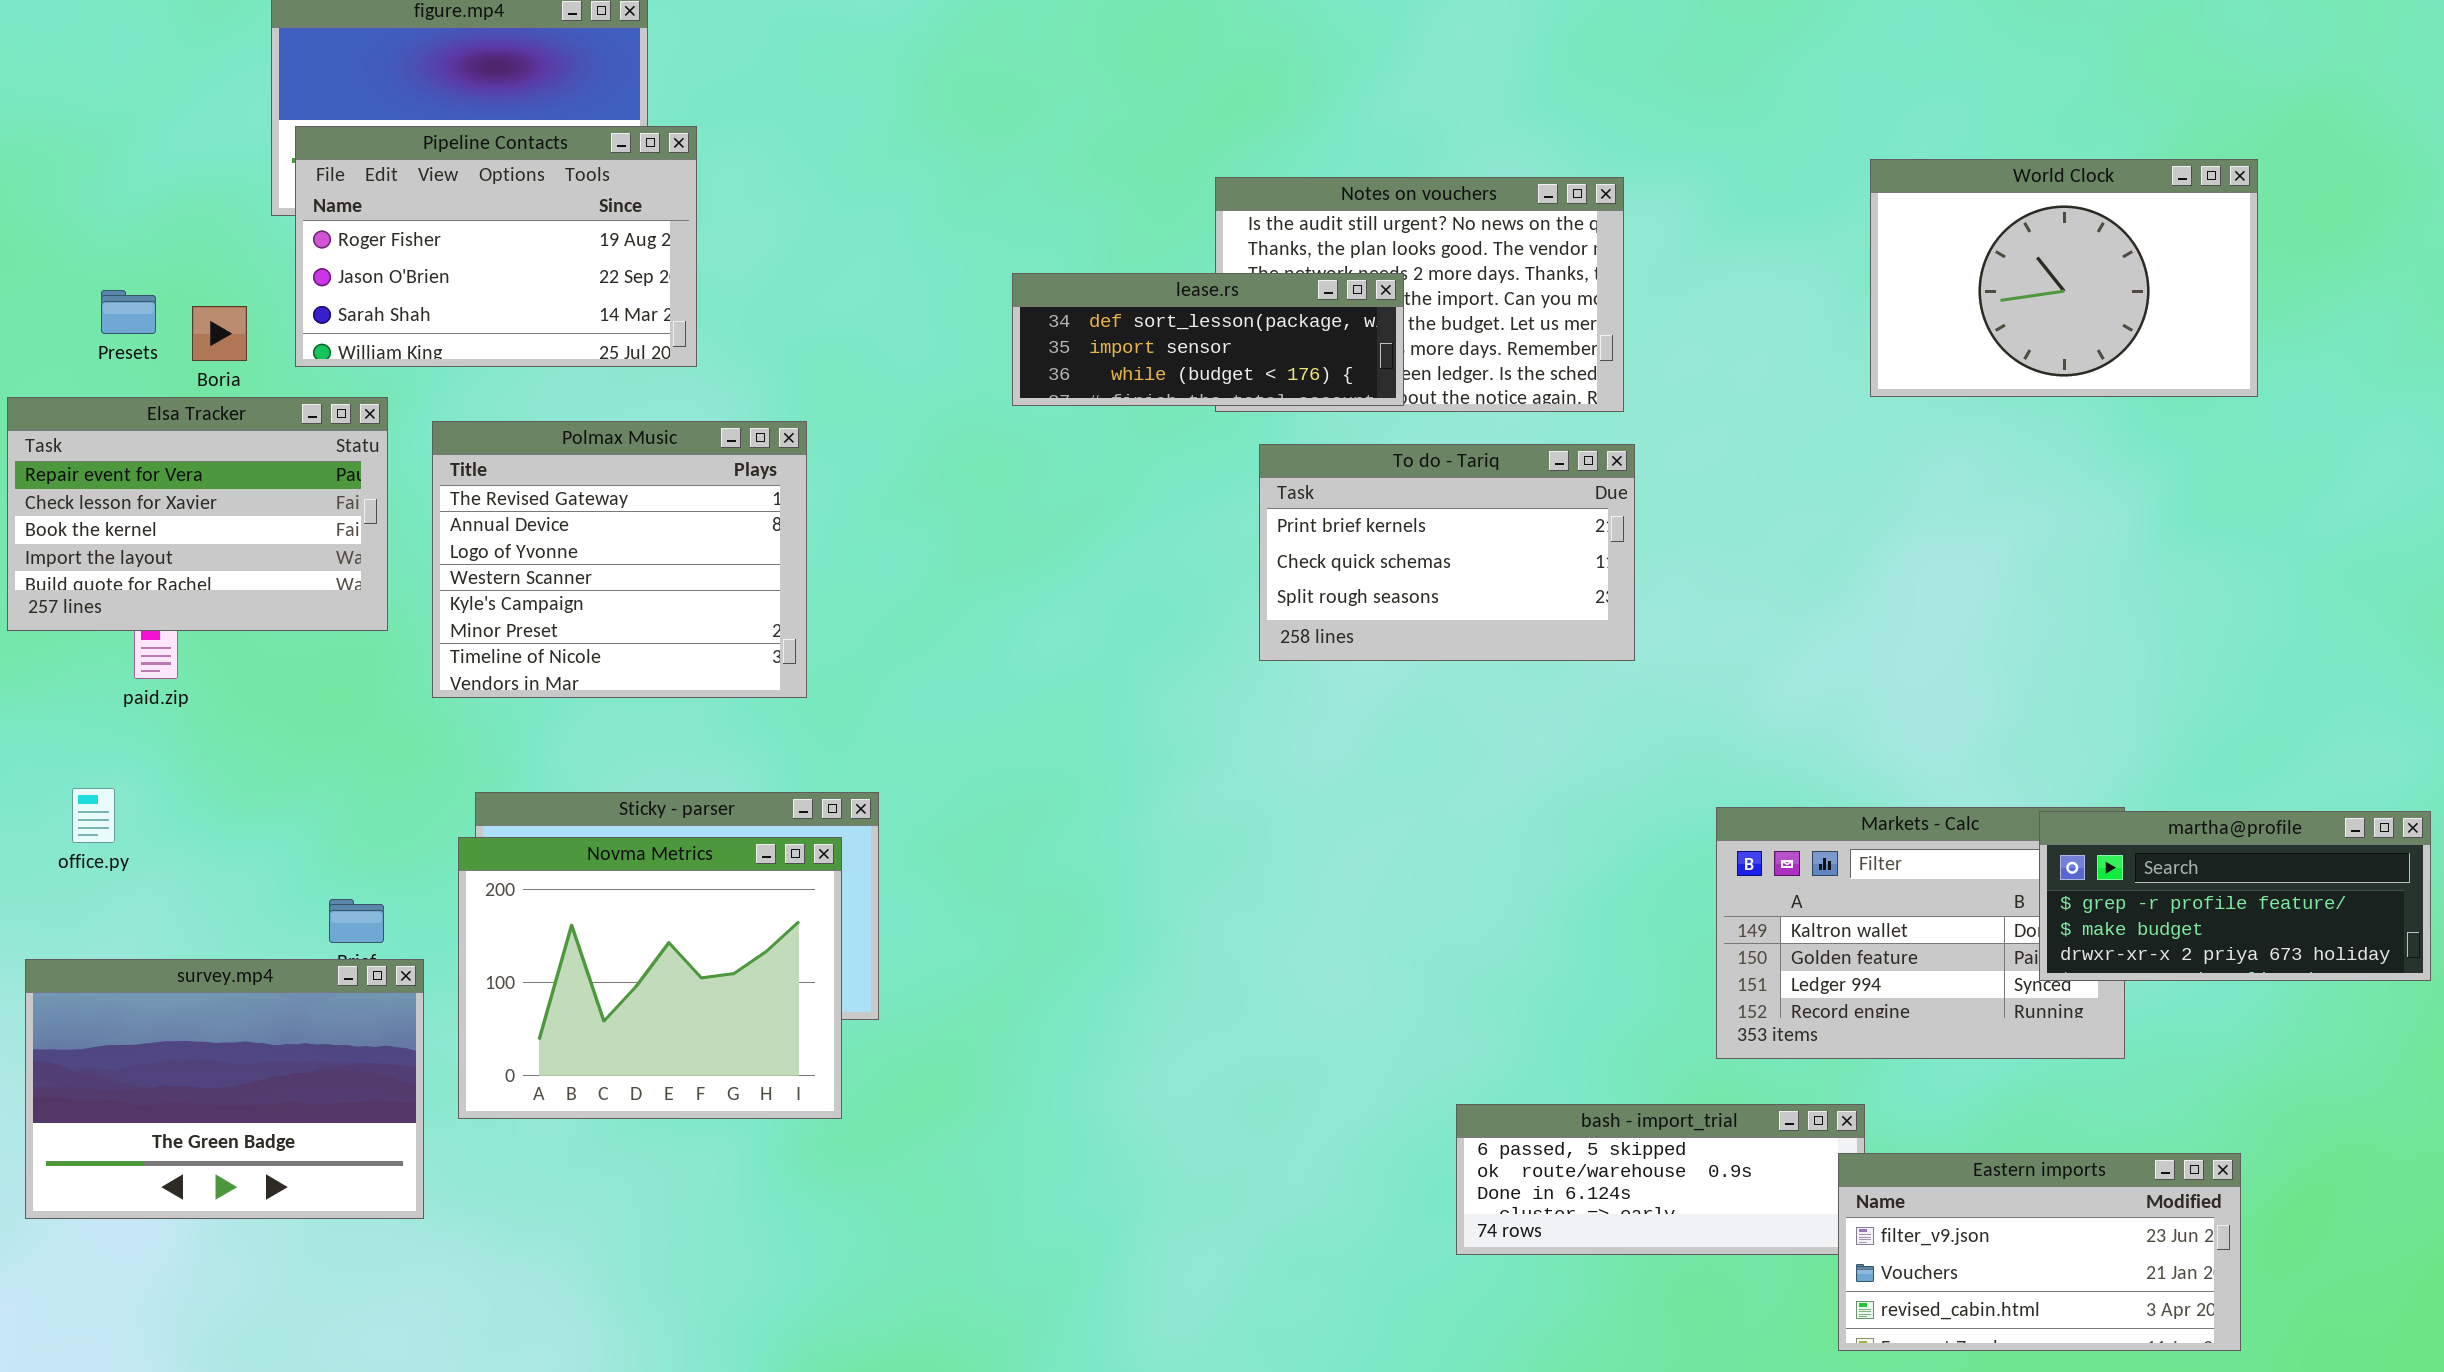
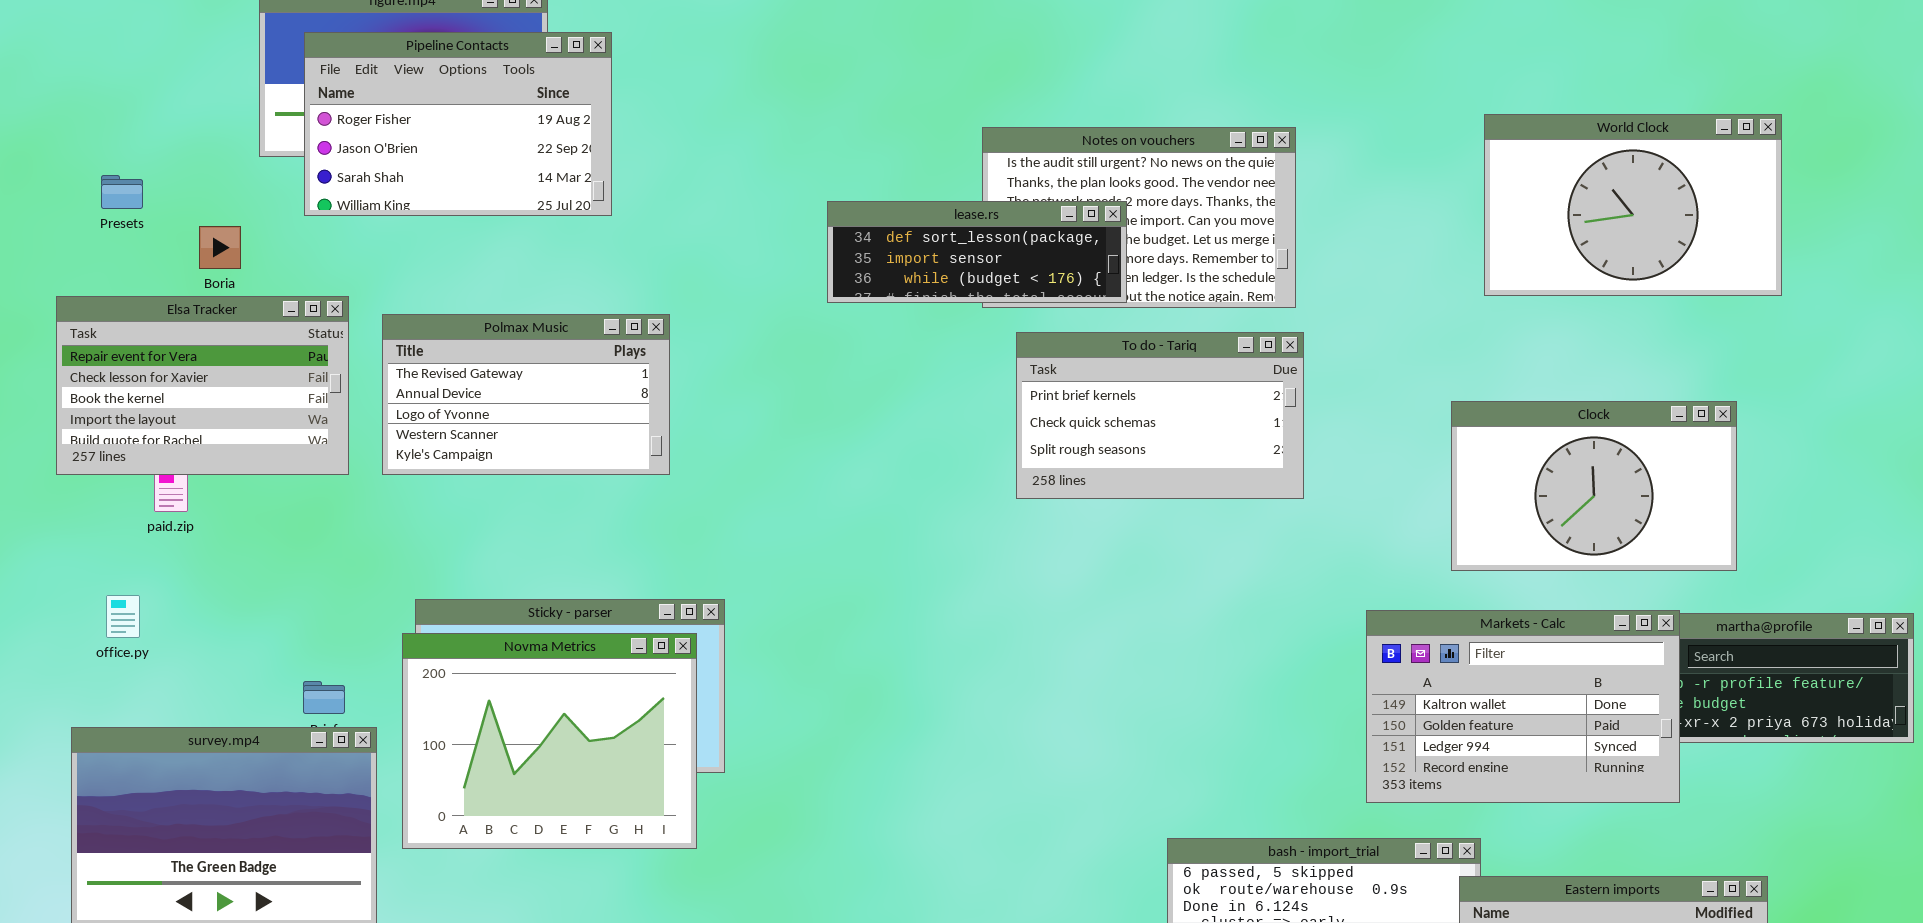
Pipeline Contacts: [295,126,697,367] -> [304,32,612,216], moved
Presets: [101,290,156,334] -> [101,175,143,209], moved
Polmax Music: [432,421,807,698] -> [382,314,670,475], resized
Clock: none -> [1451,401,1737,571], opened
Markets - Calc: [1716,807,2125,1059] -> [1366,610,1680,803], raised

